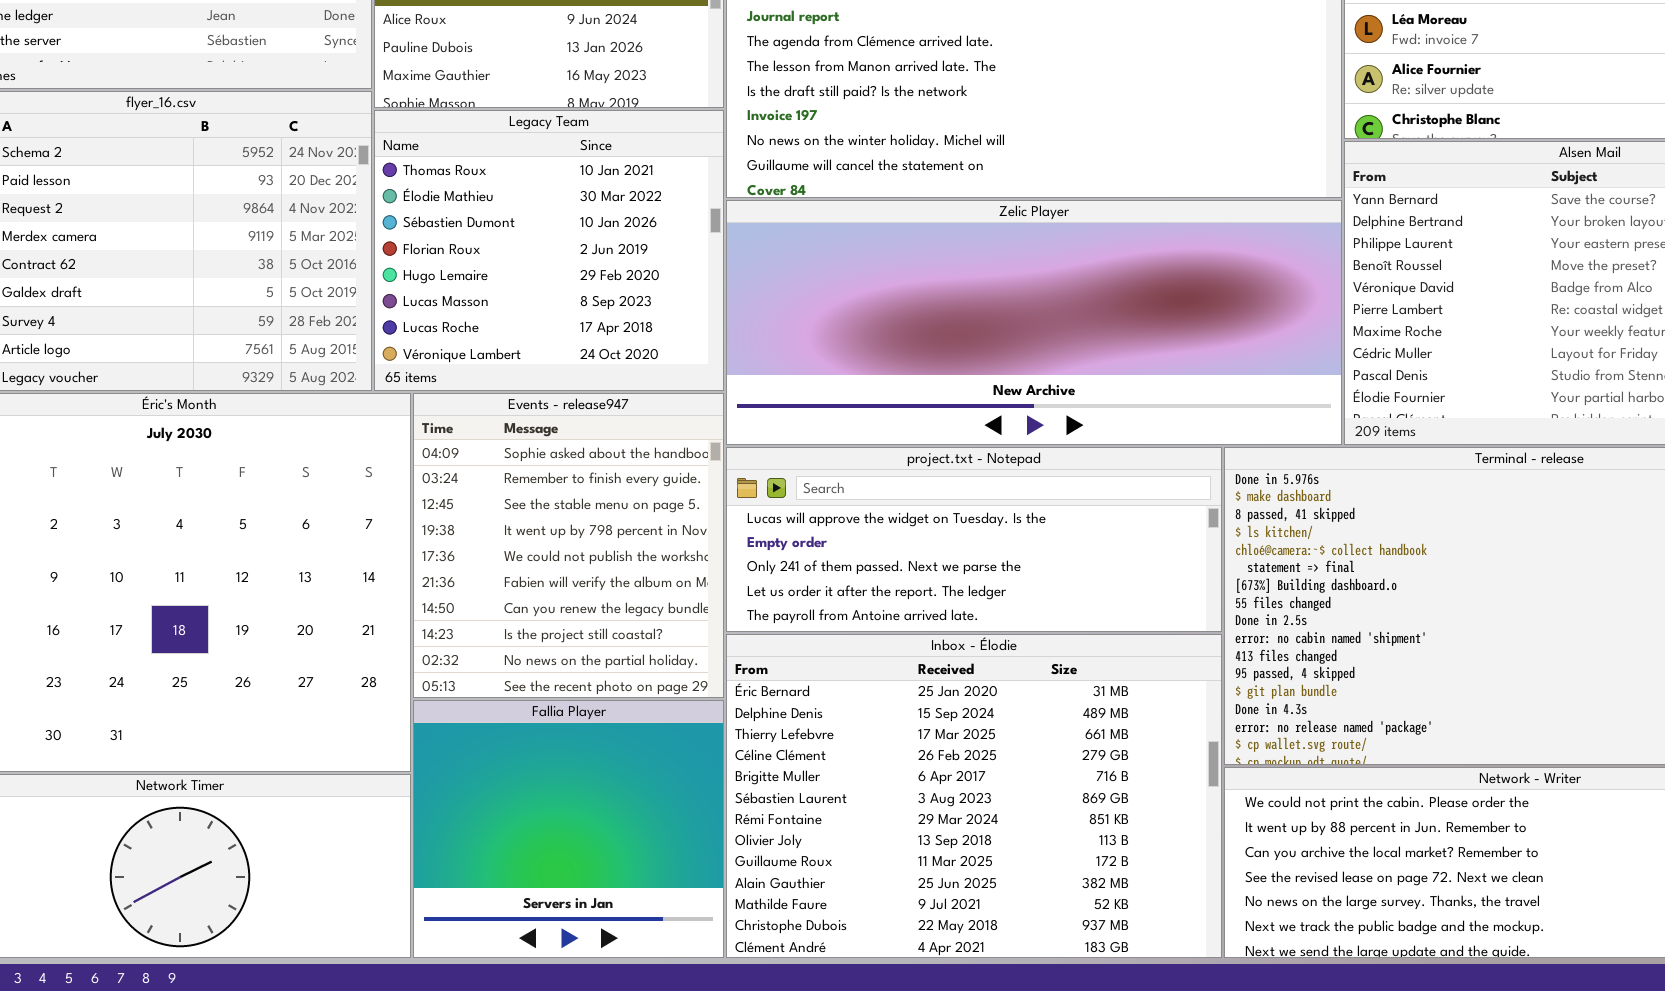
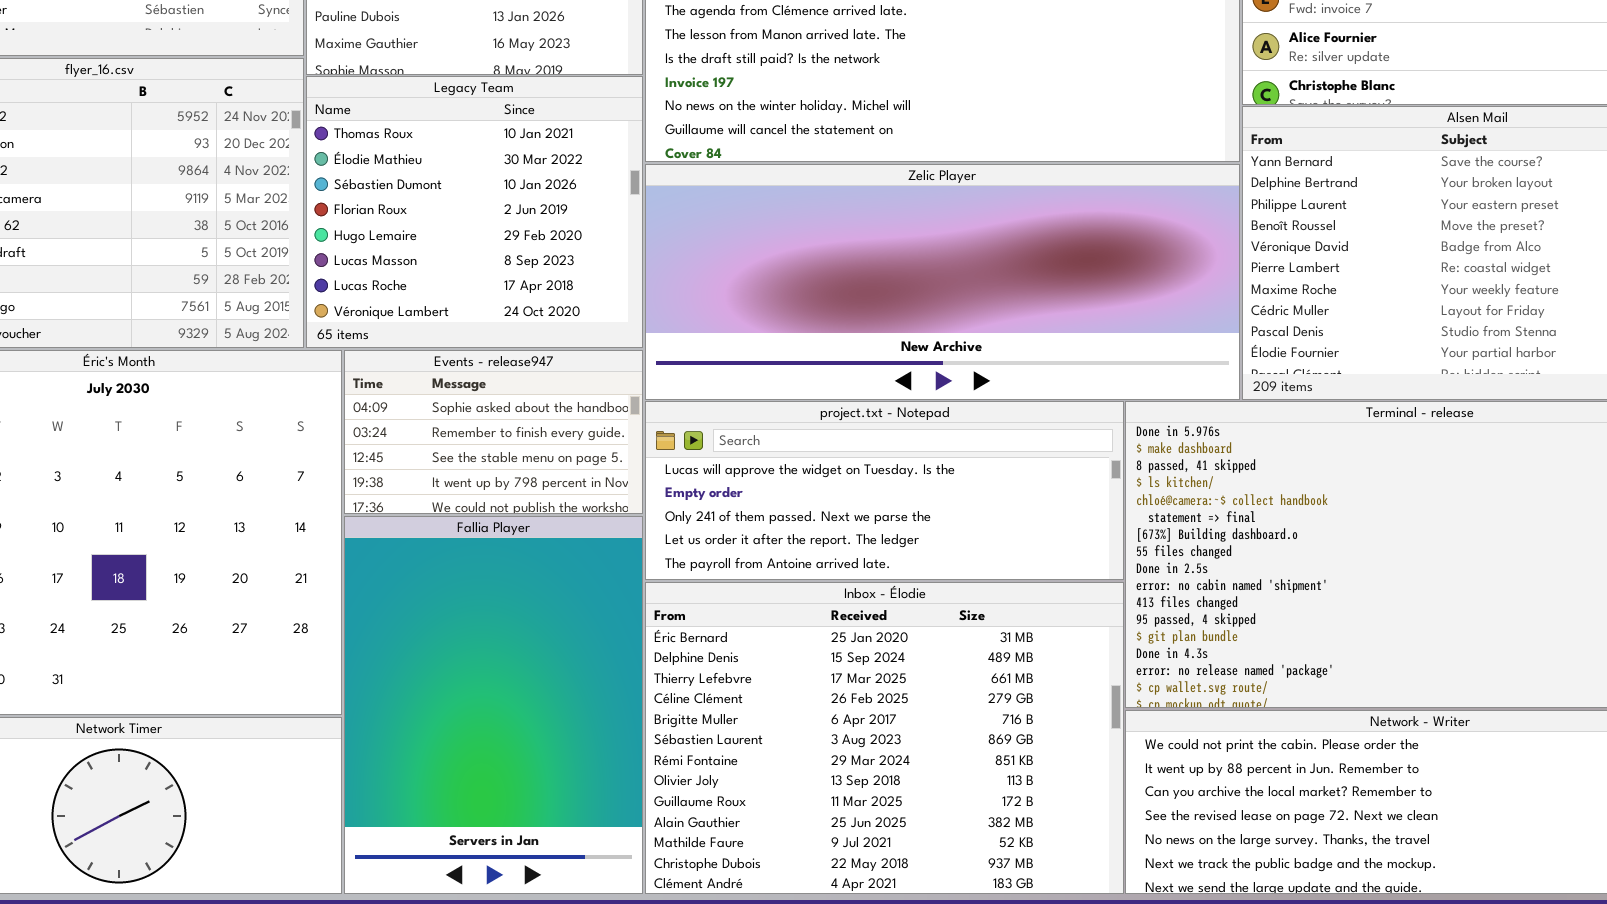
Events - release947: [413,393,724,698] -> [344,350,643,514], resized
Fallia Player: [413,700,724,958] -> [344,516,643,894], resized

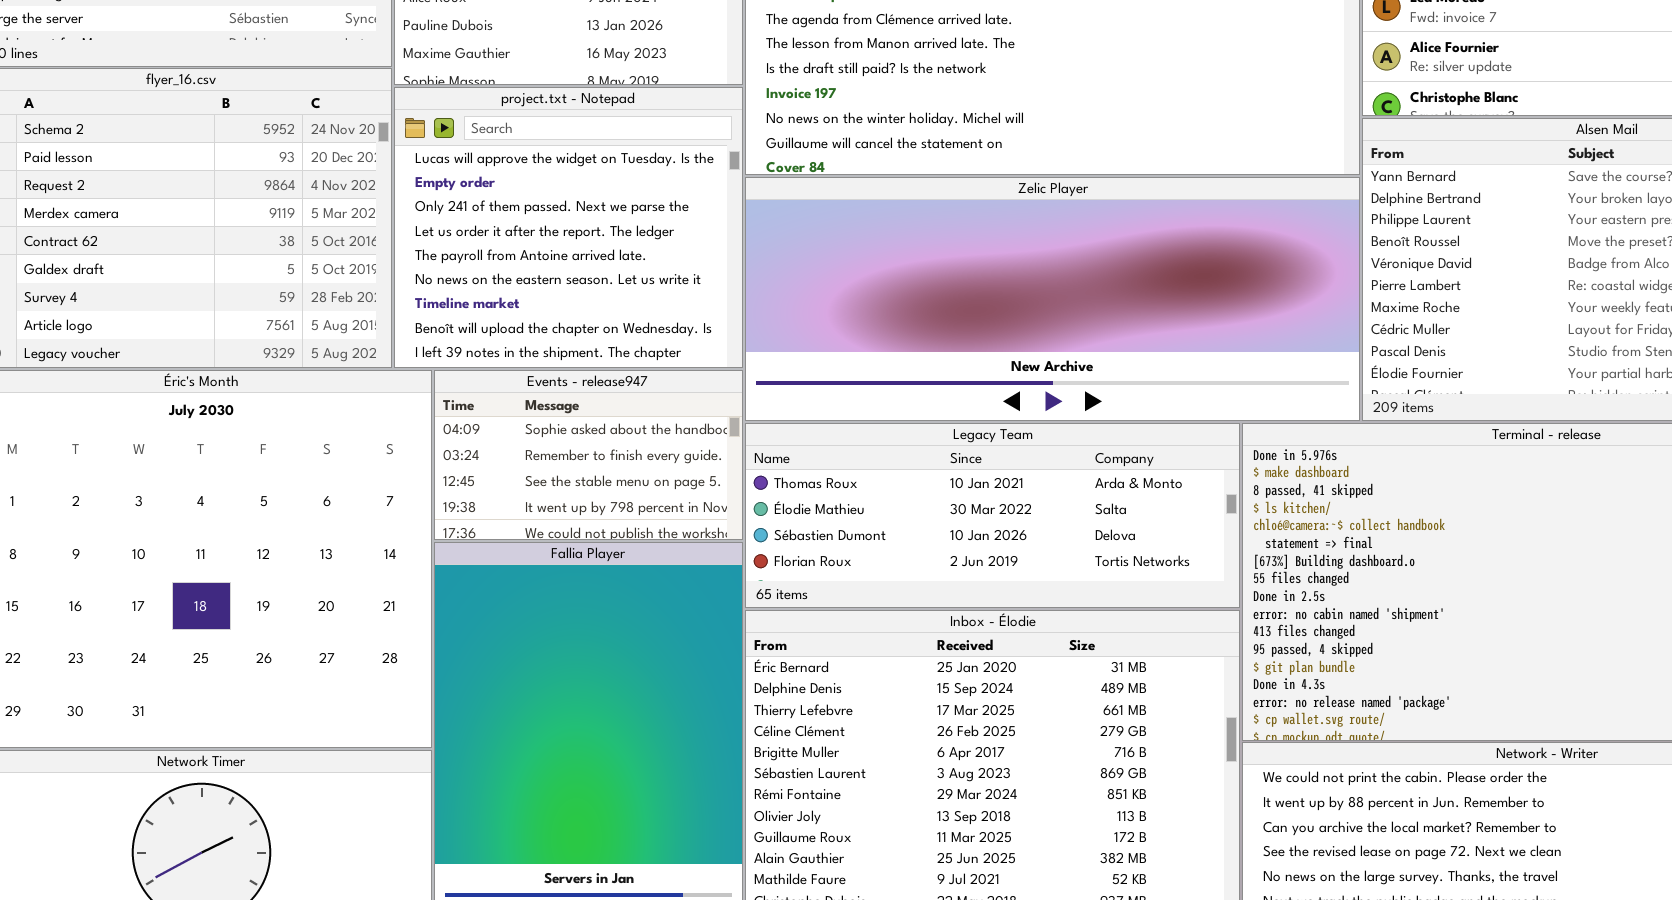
Legacy Team: [306,76,643,348] -> [745,423,1240,608], moved, resized
project.txt - Notepad: [645,401,1124,580] -> [394,87,743,368], moved, resized

